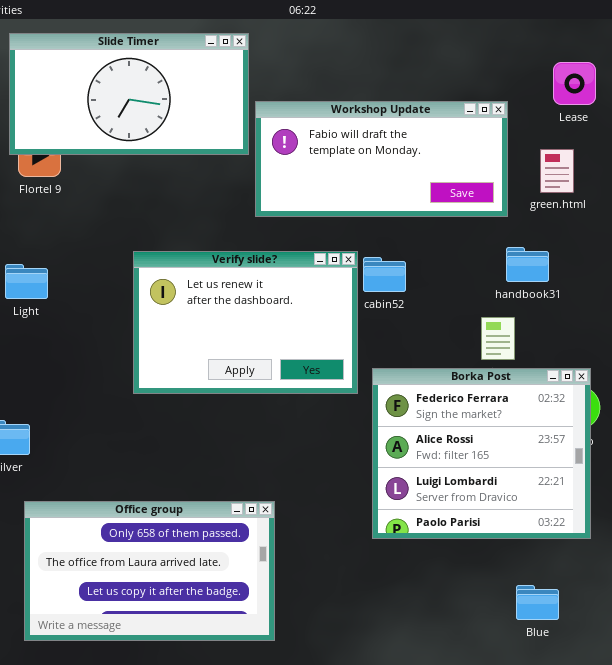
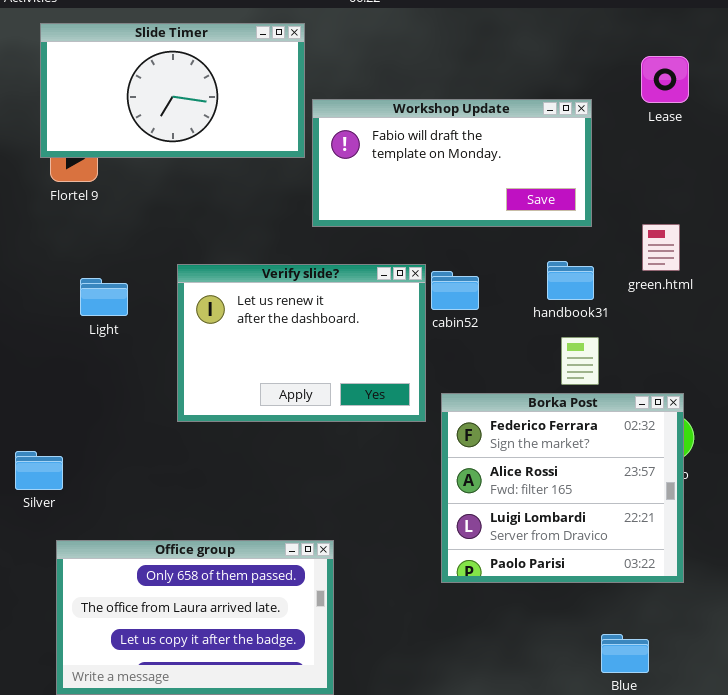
green.html: [540,149,574,193] -> [642,224,680,271], moved
handbook31: [506,247,549,282] -> [547,261,594,300], moved
Light: [5,264,48,299] -> [80,278,128,316], moved

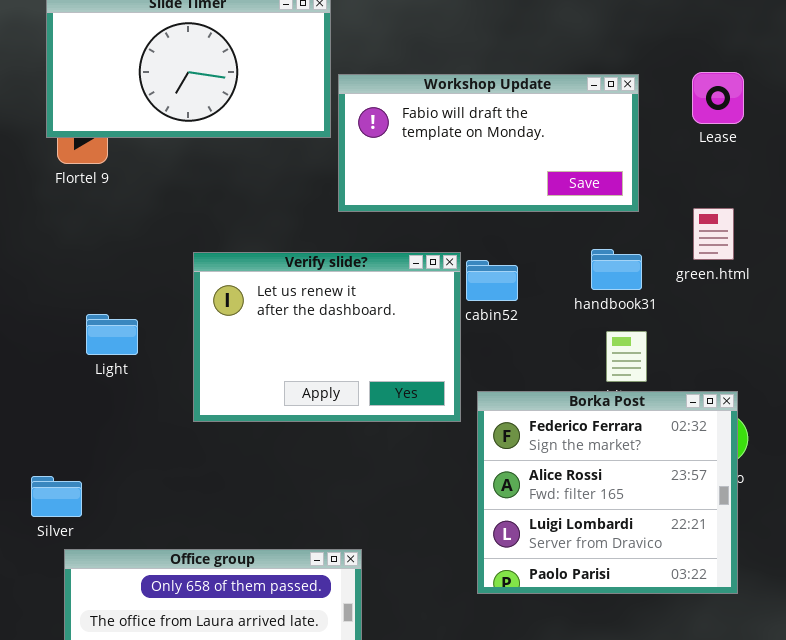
Lease: [641,56,689,103] -> [692,72,744,124], moved
Light: [80,278,128,316] -> [86,314,138,355], moved
Silver: [15,451,63,490] -> [31,476,82,517], moved

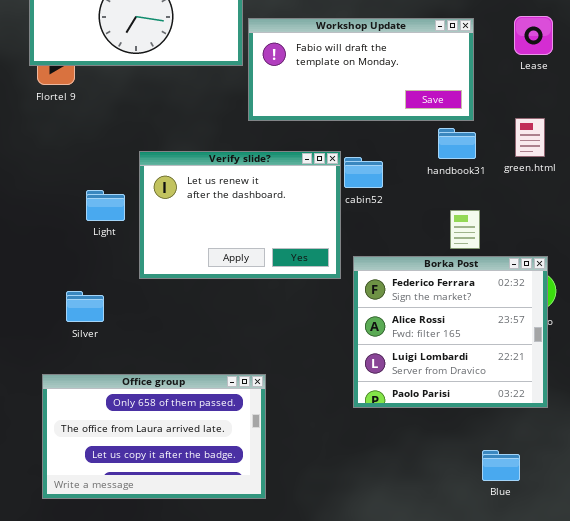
handbook31: [591,249,642,290] -> [438,128,476,159], moved
Light: [86,314,138,355] -> [86,190,125,221], moved
Silver: [31,476,82,517] -> [66,291,104,322], moved

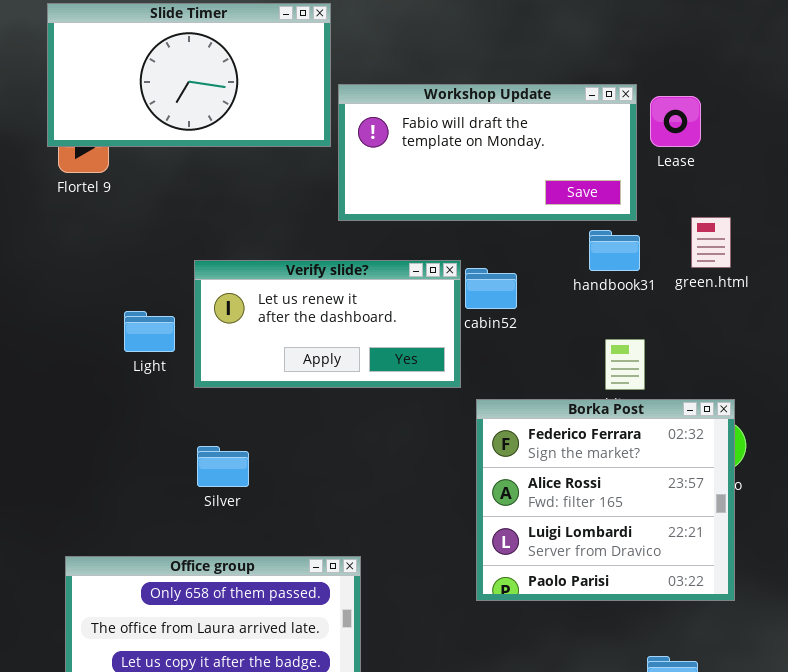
Lease: [514,16,553,55] -> [650,96,701,147], moved
Verify slide?: [139,151,341,279] -> [194,260,461,388], resized
Silver: [66,291,104,322] -> [197,446,249,487], moved

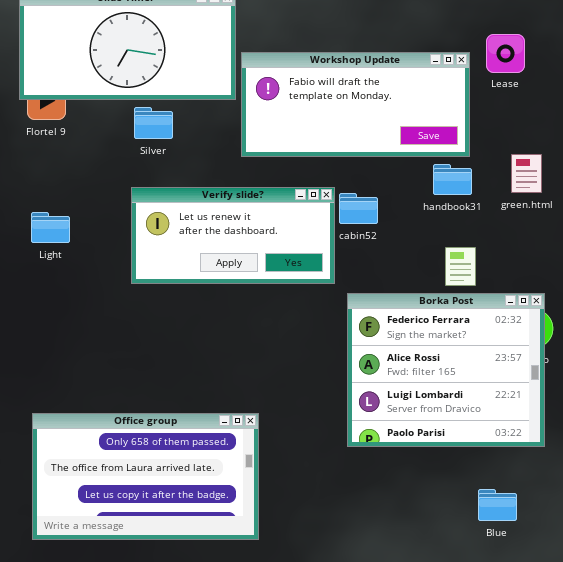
Lease: [650,96,701,147] -> [486,34,525,73], moved
Light: [124,311,175,352] -> [31,212,70,243], moved
Silver: [197,446,249,487] -> [134,107,173,139], moved

